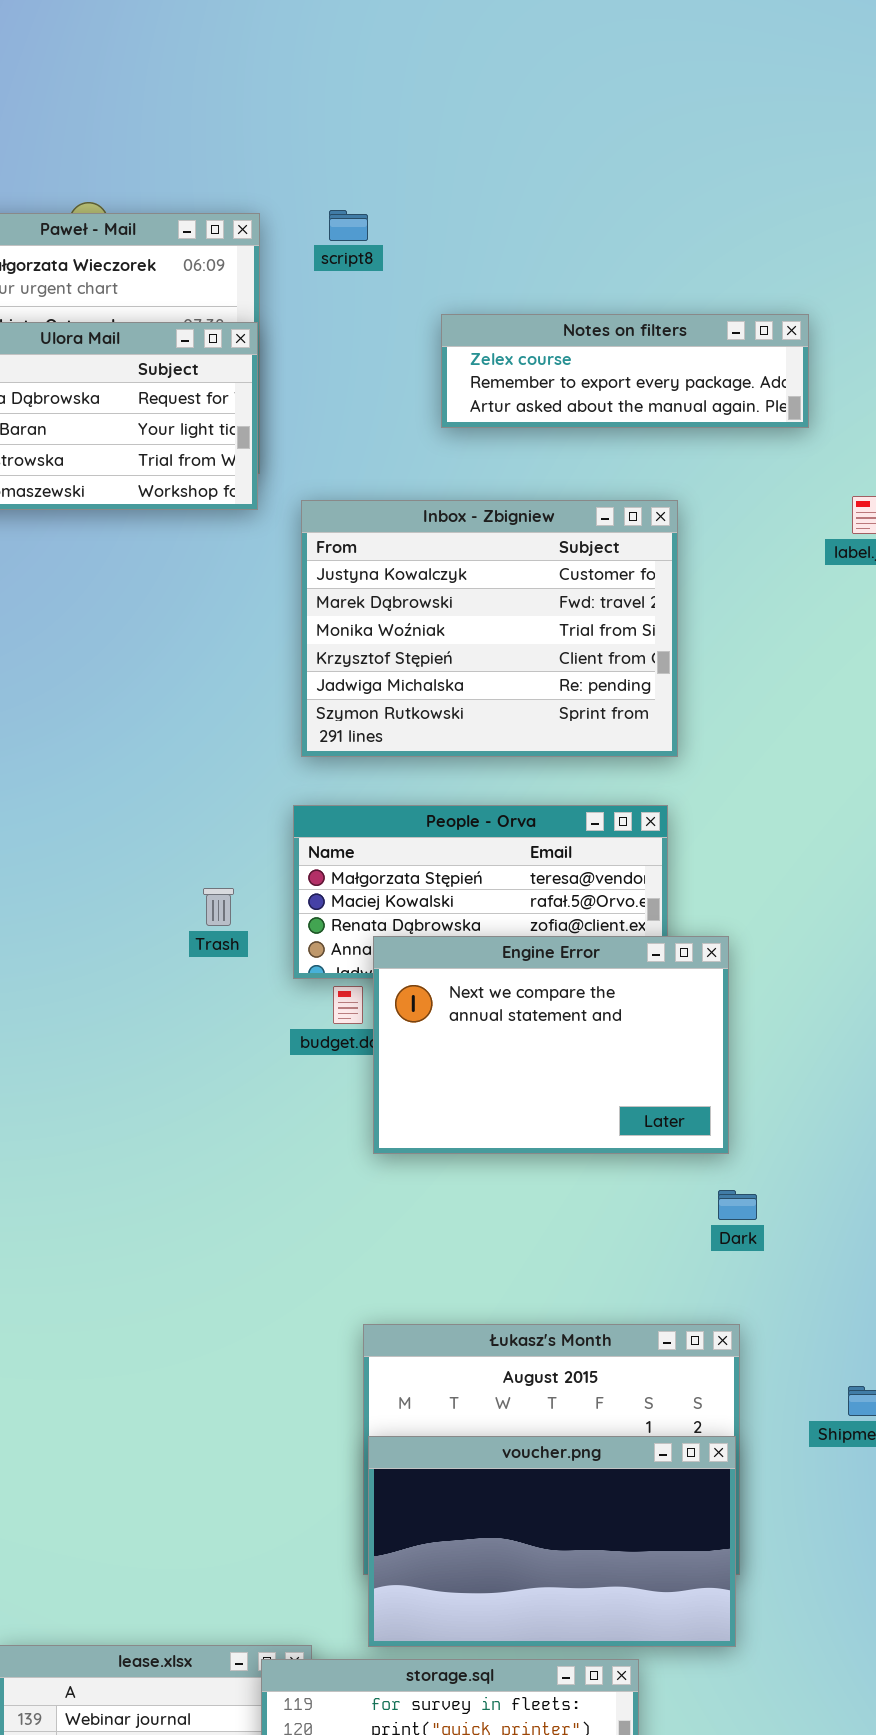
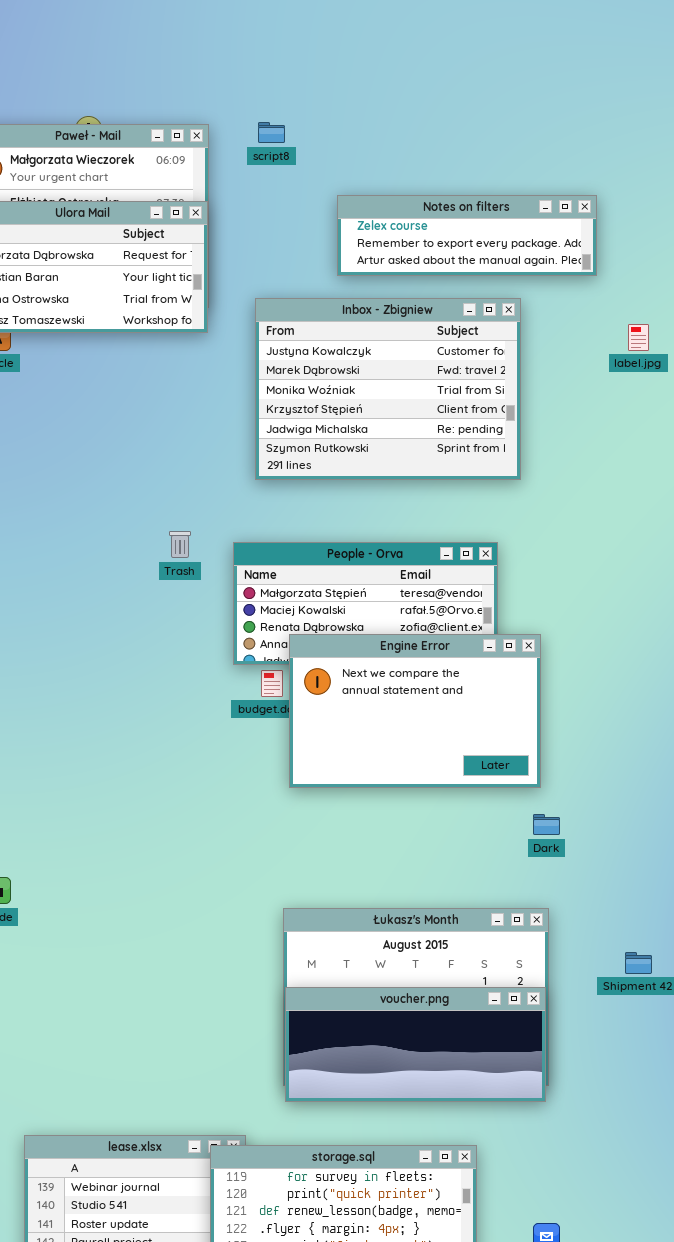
Inbox - Zbigniew: [301,500,678,757] -> [255,298,521,480], moved
Trash: [203,888,234,926] -> [169,531,191,558], moved
voucher.png: [368,1436,736,1647] -> [285,987,546,1102], resized

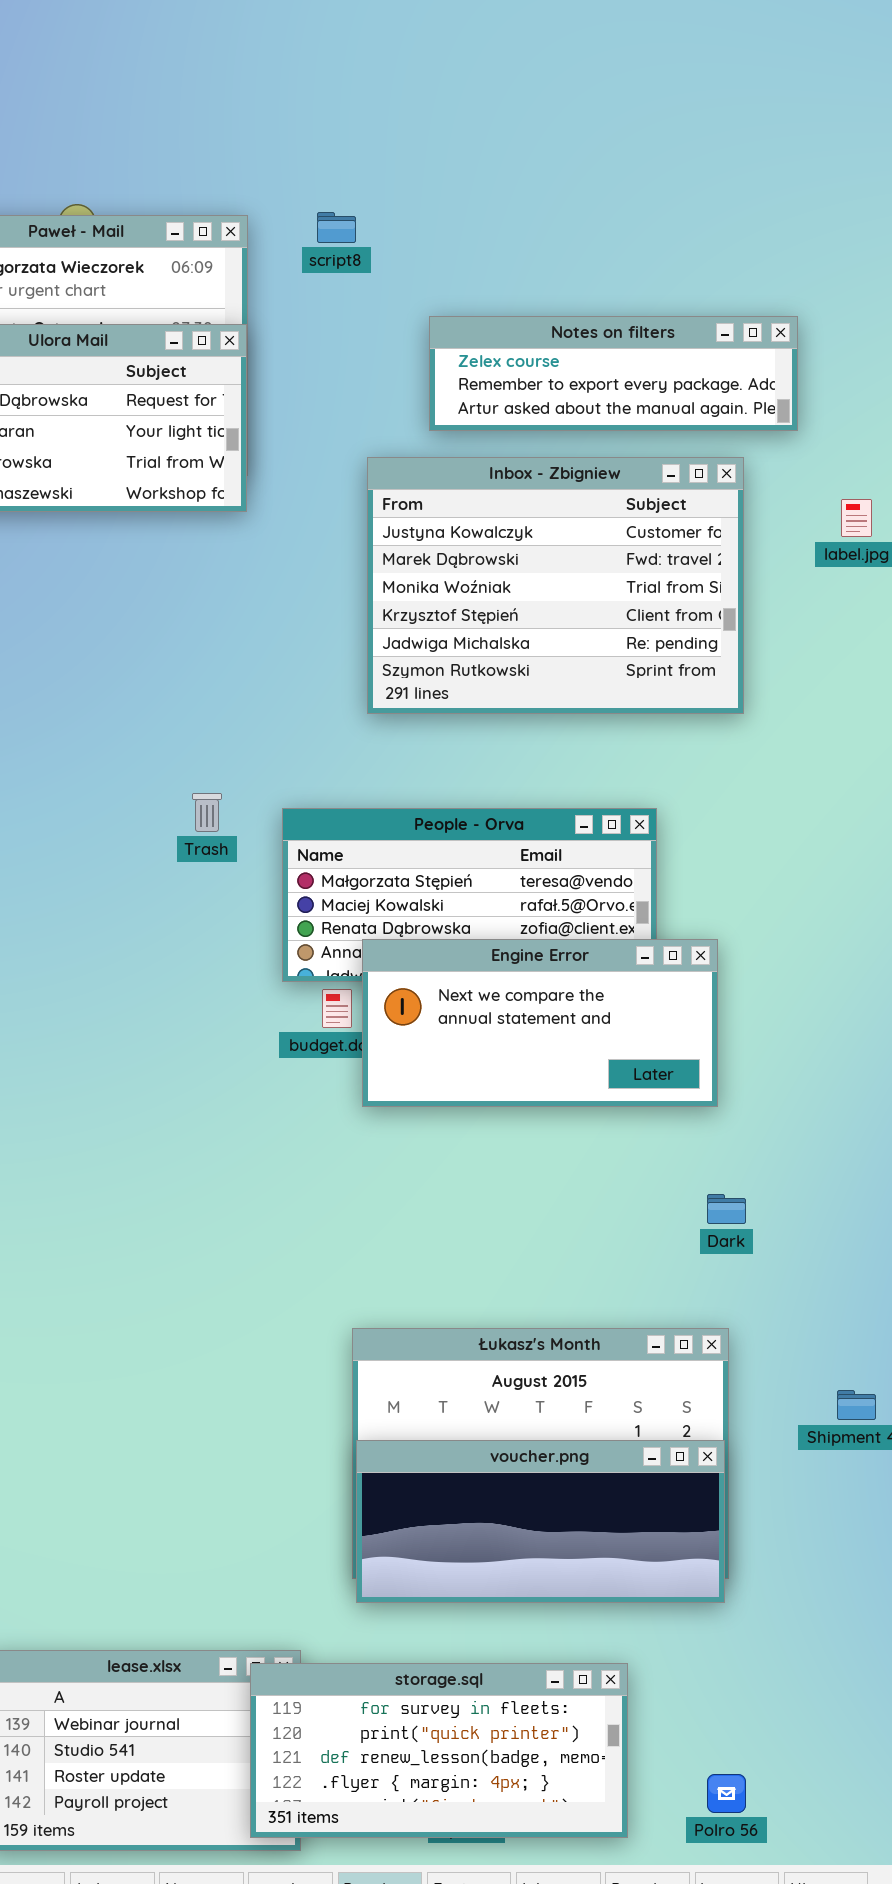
Inbox - Zbigniew: [255,298,521,480] -> [367,457,744,714], moved
Engine Error: [289,634,541,788] -> [362,939,718,1107], resized

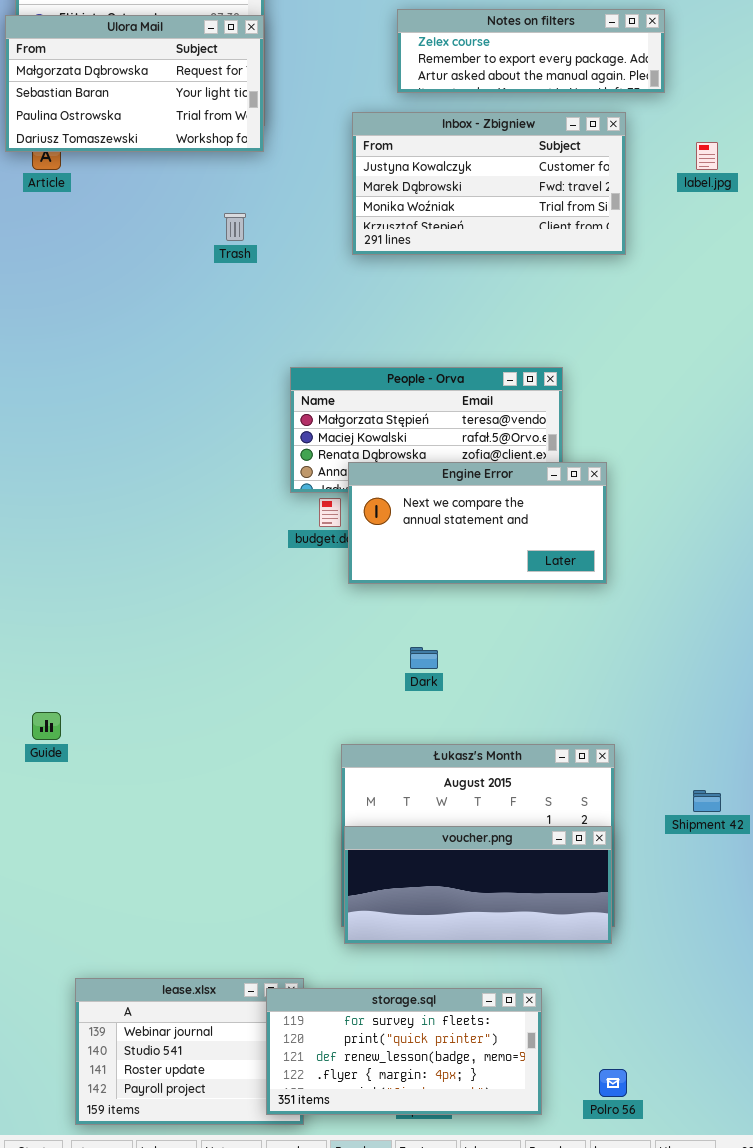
Inbox - Zbigniew: [367,457,744,714] -> [352,112,626,255], resized
Trash: [192,793,222,832] -> [224,213,246,241], moved
Dark: [707,1194,746,1224] -> [410,647,438,669], moved

